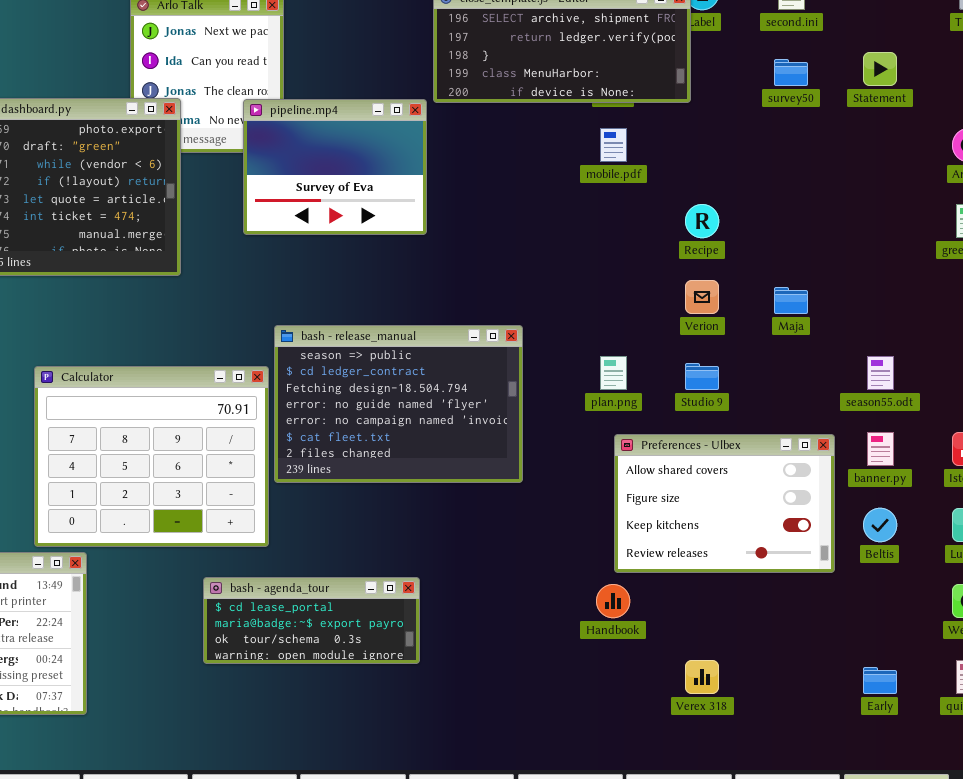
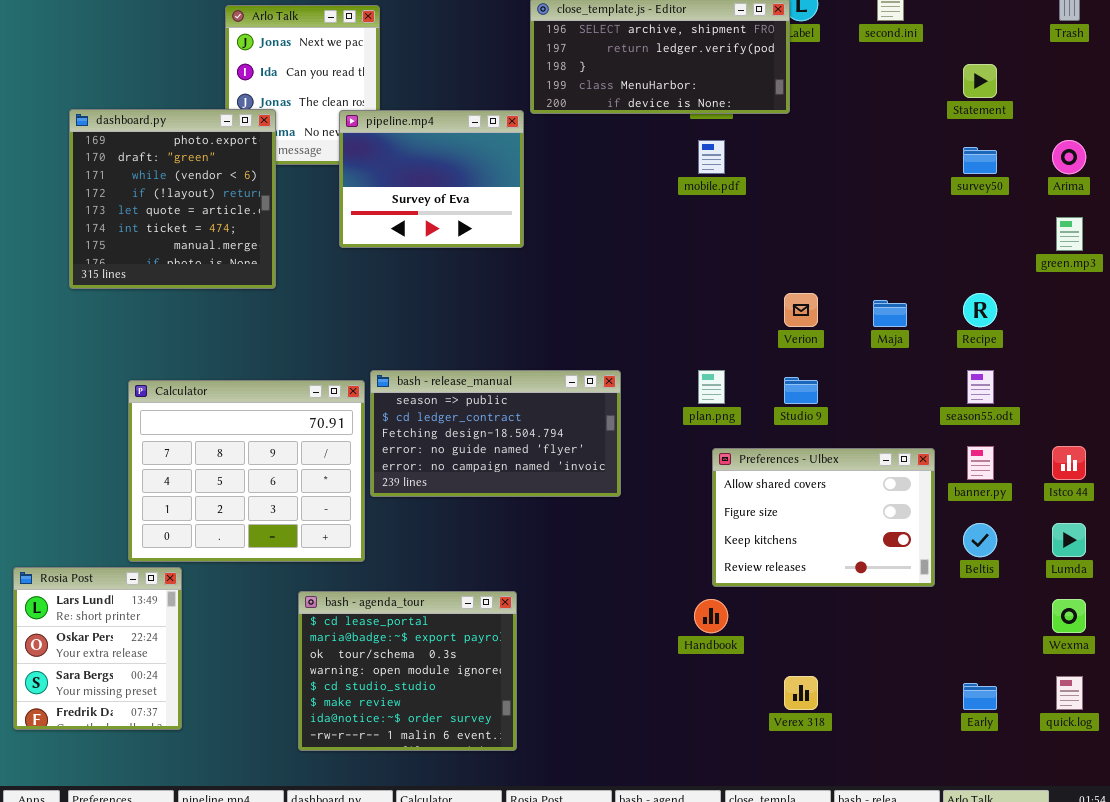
survey50: [774,59,808,86] -> [963,147,997,174], moved
Recipe: [685,204,719,238] -> [963,293,997,327], moved
bash - release_manual: [274,325,523,483] -> [370,370,621,497], resized
bash - agenda_tour: [203,577,420,664] -> [298,591,517,751], resized

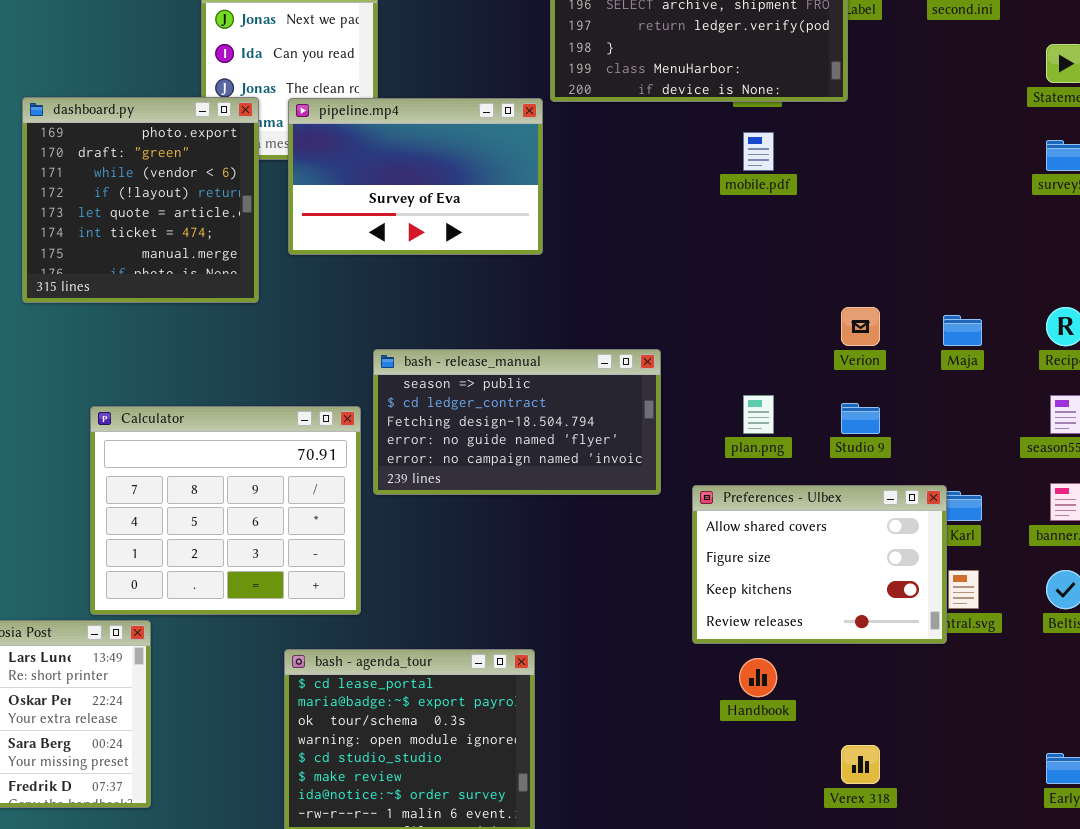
pipeline.mp4: [339,110,524,248] -> [288,98,543,255], resized
bash - release_manual: [370,370,621,497] -> [373,349,661,495], moved
Preferences - Ulbex: [712,448,935,587] -> [692,485,947,644], moved

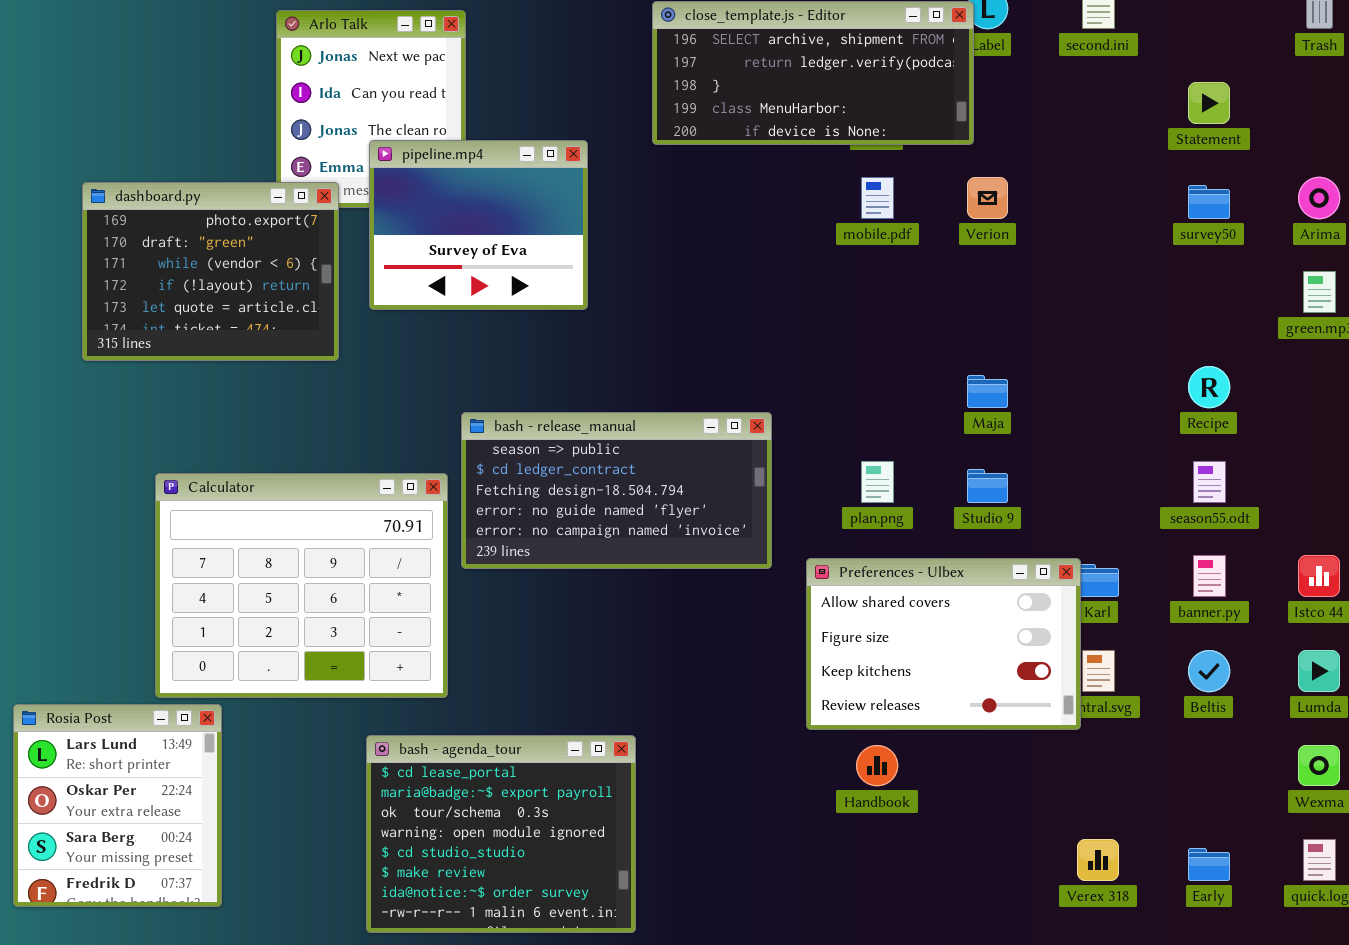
dashboard.py: [22,97,259,303] -> [82,182,339,361], resized
pipeline.mp4: [288,98,543,255] -> [369,140,588,310], resized
Verion: [841,307,880,346] -> [967,177,1008,219], moved
Maja: [943,315,982,346] -> [967,375,1008,408], moved
Verex 318: [841,745,880,784] -> [1077,839,1119,881], moved

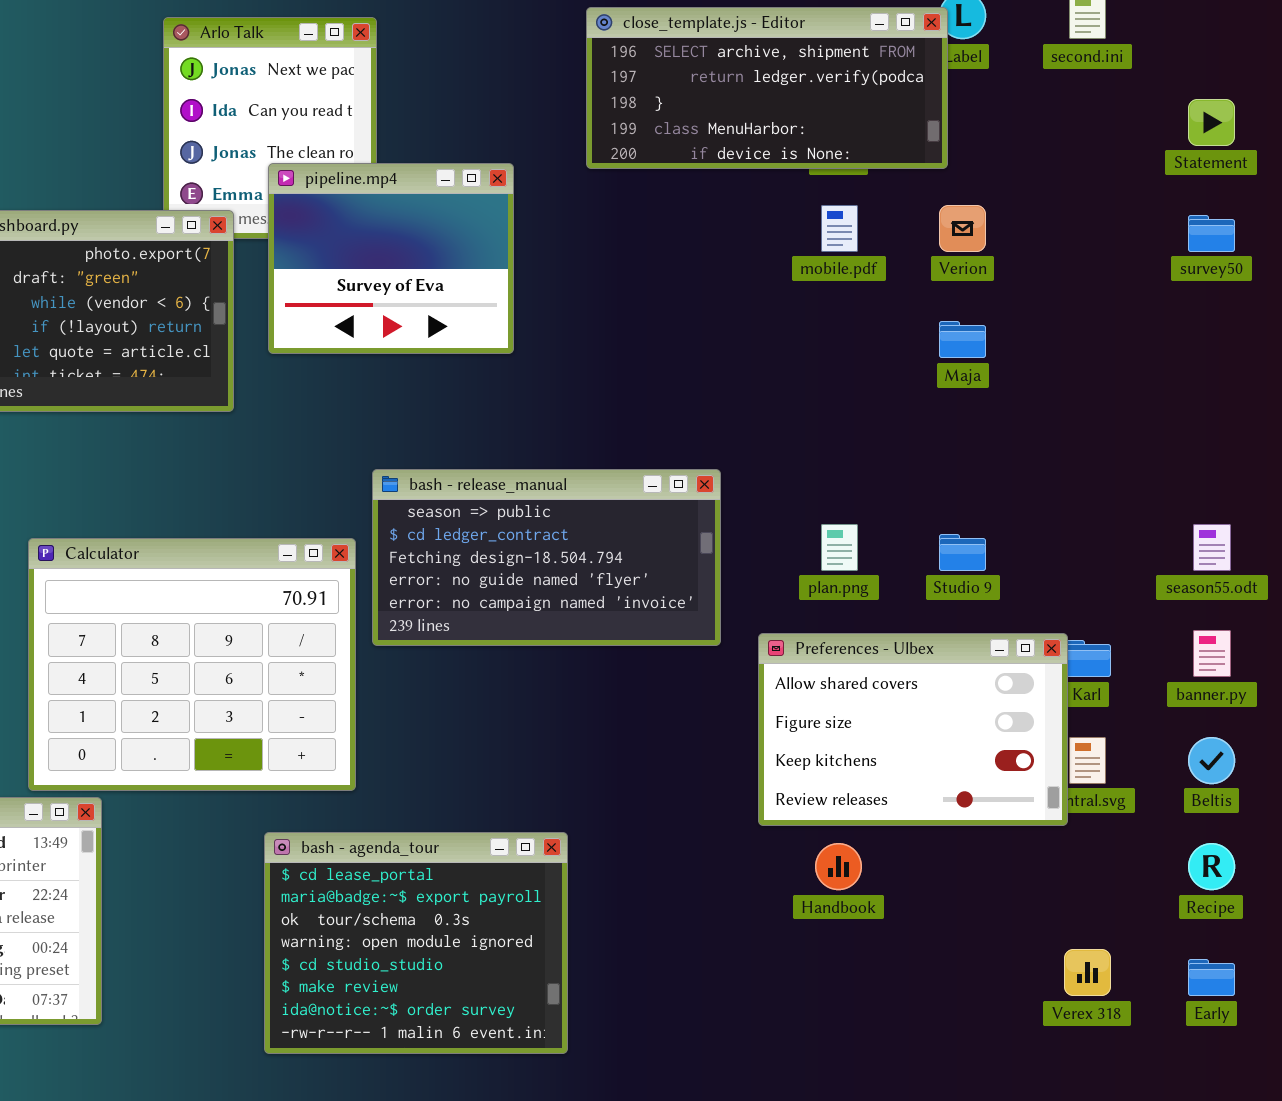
Recipe: [1188,366,1230,408] -> [1188,843,1235,890], moved
Maja: [967,375,1008,408] -> [939,321,986,358], moved

